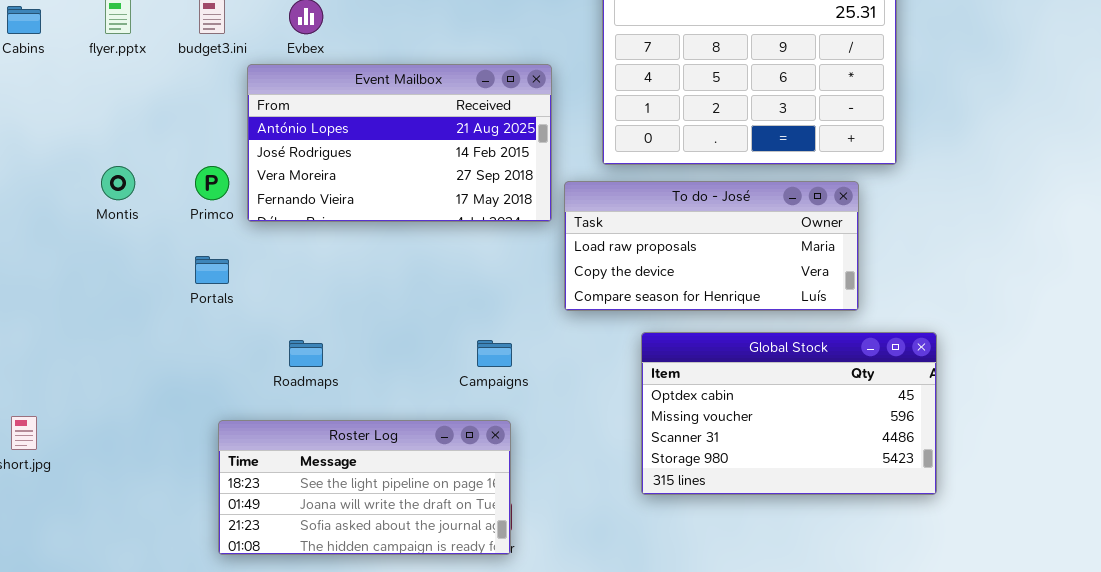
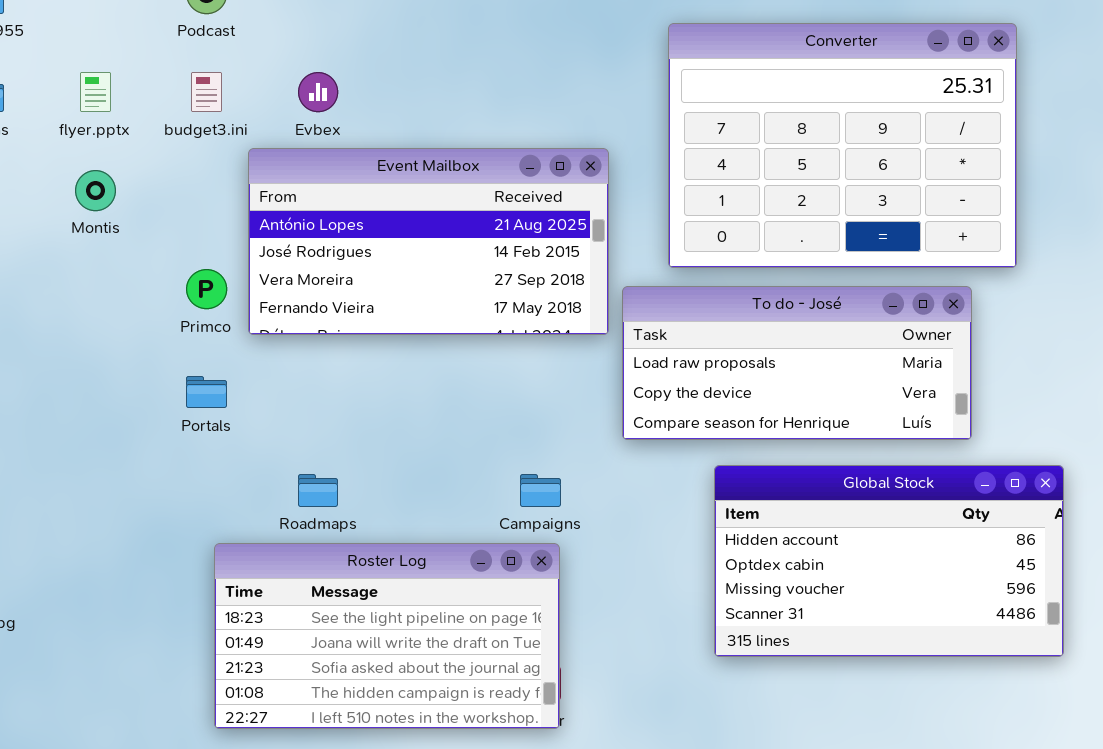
Montis: [101,166,135,200] -> [75,170,116,211], moved
Global Stock: [641,332,937,495] -> [714,465,1064,657], scrolled up 1 row
Roster Log: [218,420,511,555] -> [214,543,560,729], resized

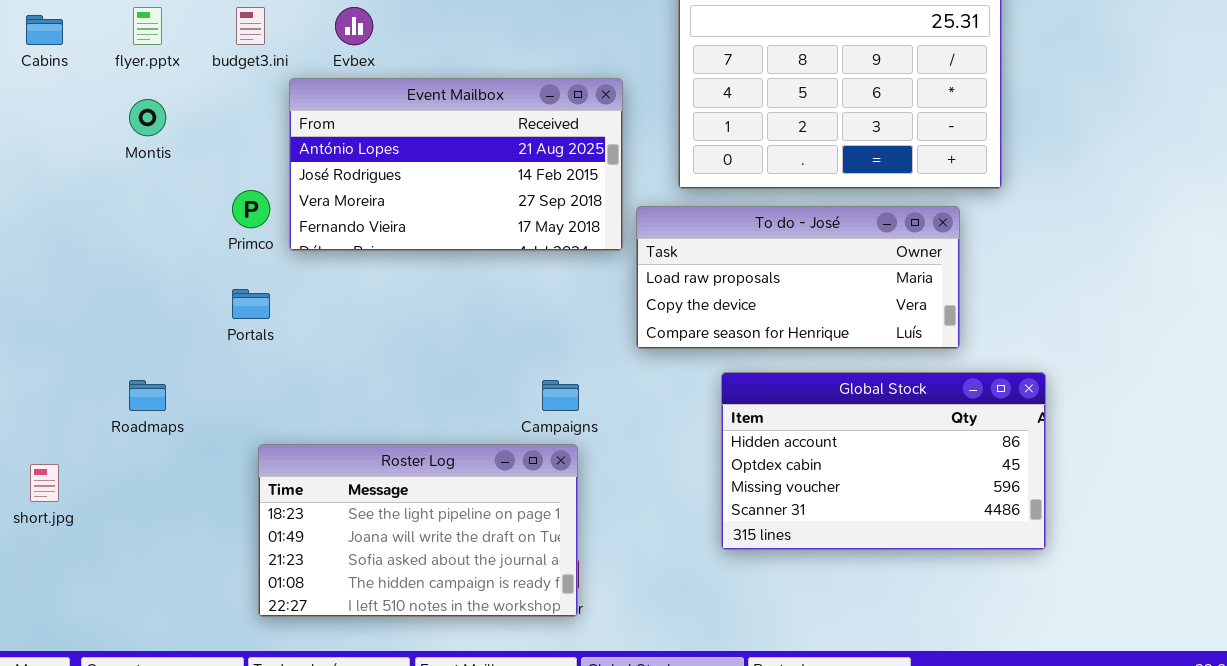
Roadmaps: [298,474,338,507] -> [129,380,166,411], moved

